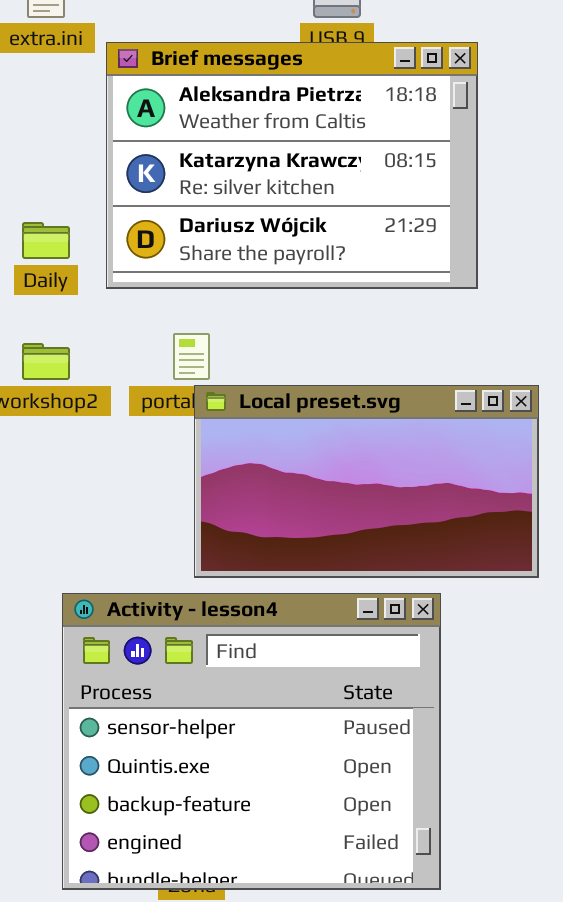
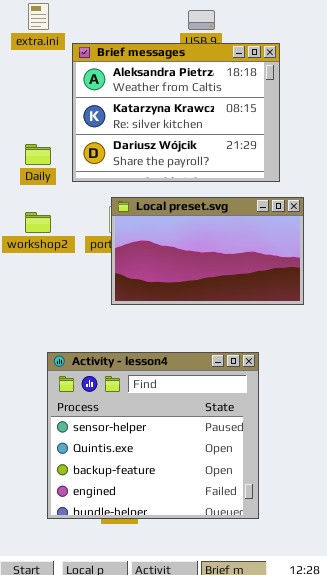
Local preset.svg: [194,385,539,578] -> [111,197,304,305], moved

